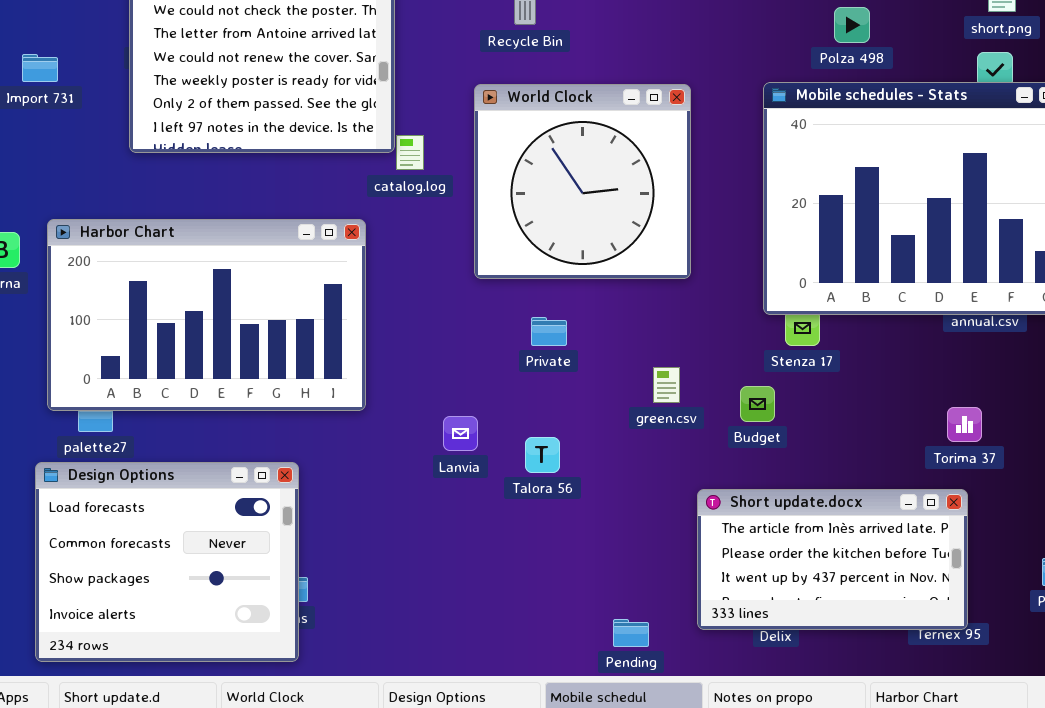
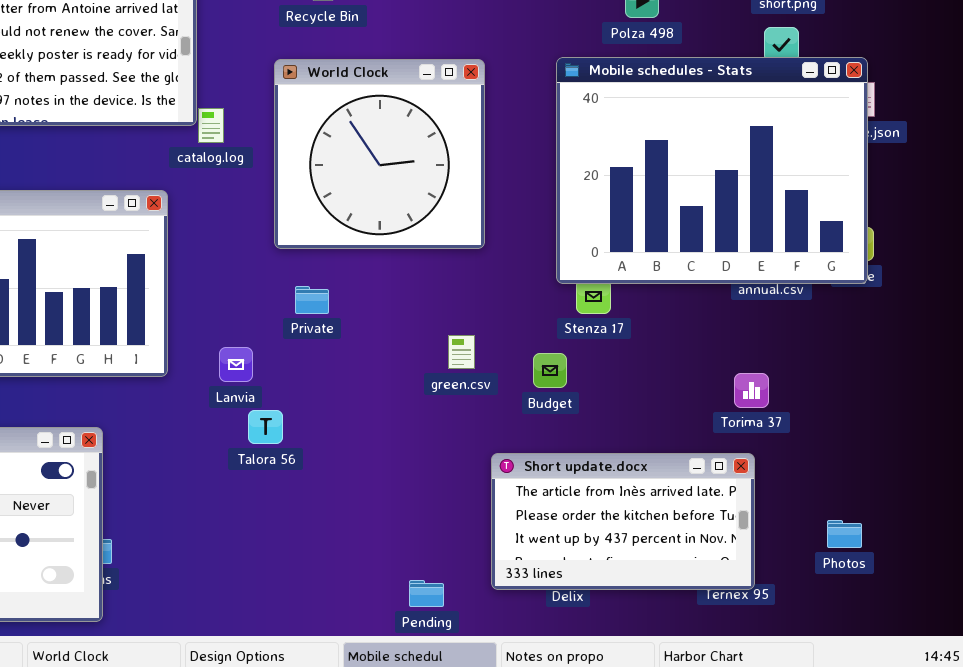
Private: [531,317,567,346] -> [295,286,329,314], moved
Lanvia: [443,416,478,451] -> [219,347,253,382], moved
Talora 56: [525,437,560,473] -> [248,410,283,444], moved

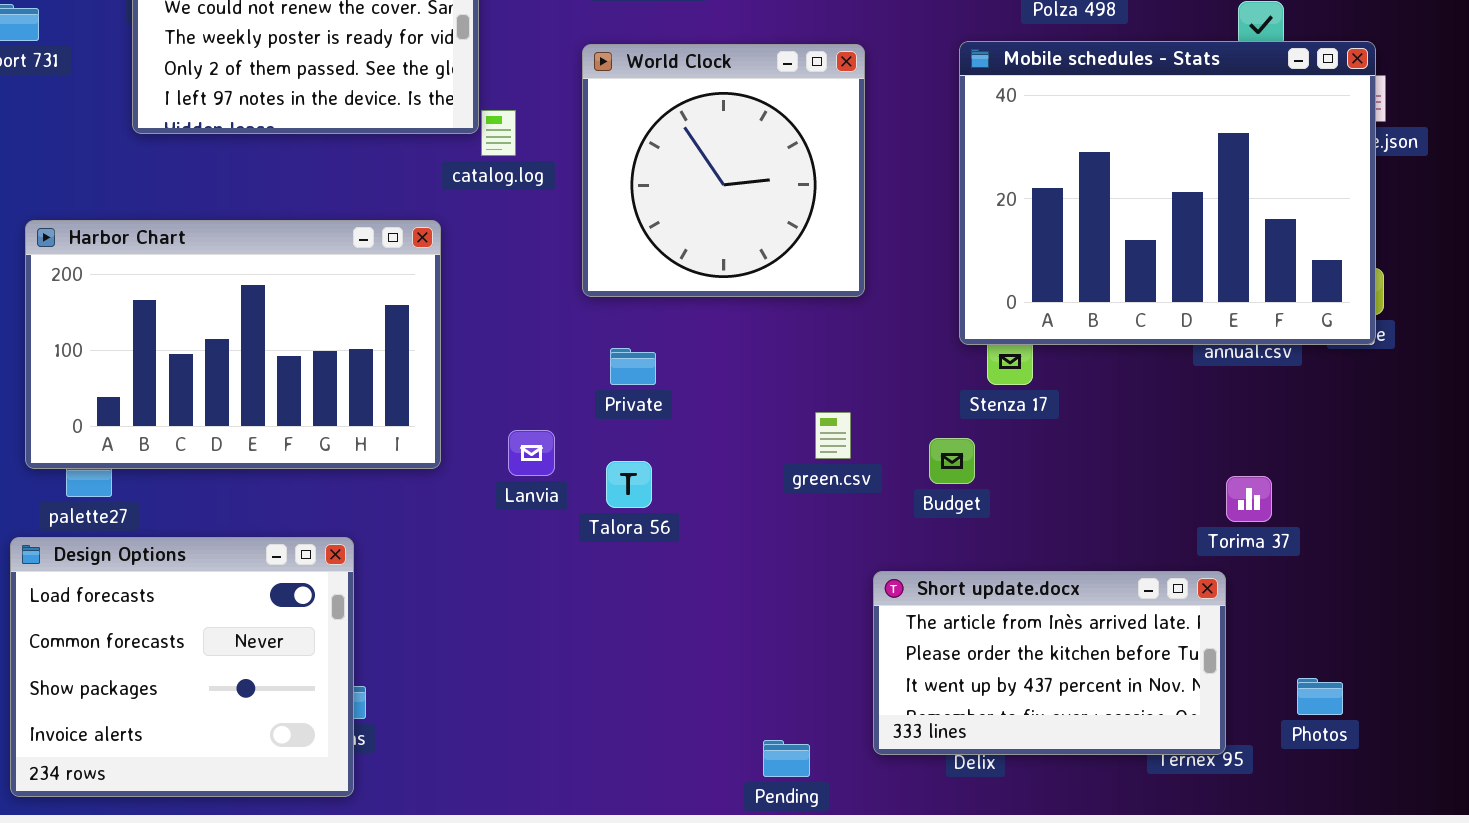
Torima 37: [734,373,769,408] -> [1226,476,1272,522], moved
Talora 56: [248,410,283,444] -> [606,461,652,508], moved
Photos: [827,520,862,548] -> [1297,678,1343,715], moved

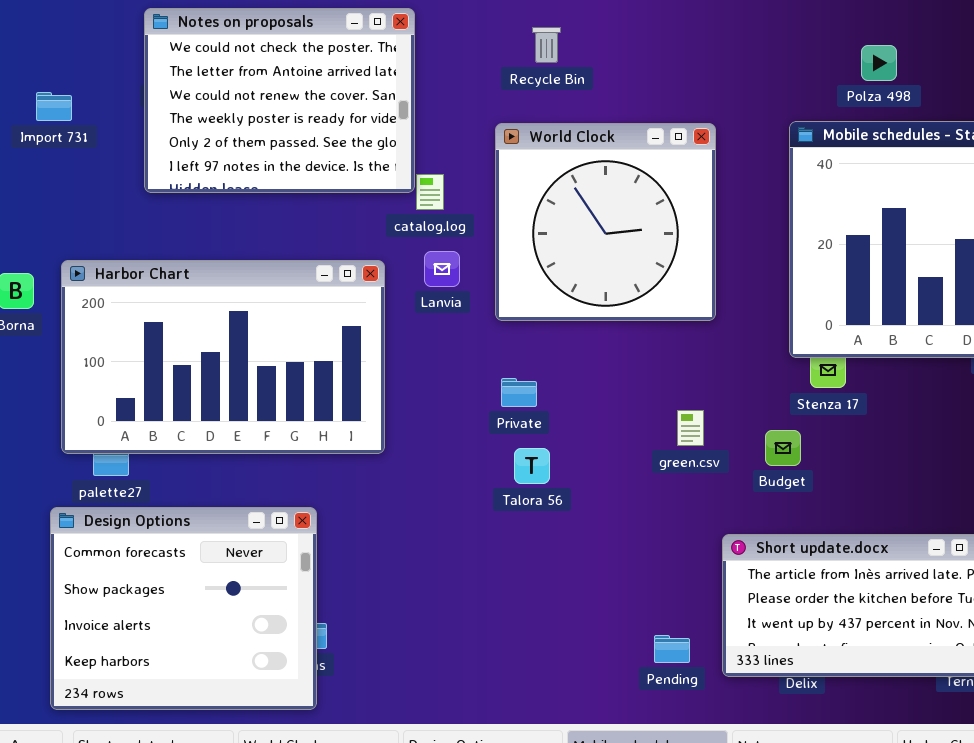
Private: [610,348,656,385] -> [501,378,537,407], moved
Lanvia: [508,430,555,476] -> [424,251,460,287], moved
Design Options: [10,537,354,797] -> [50,507,317,710], scrolled down 1 row
Pending: [763,740,810,777] -> [654,635,690,663], moved

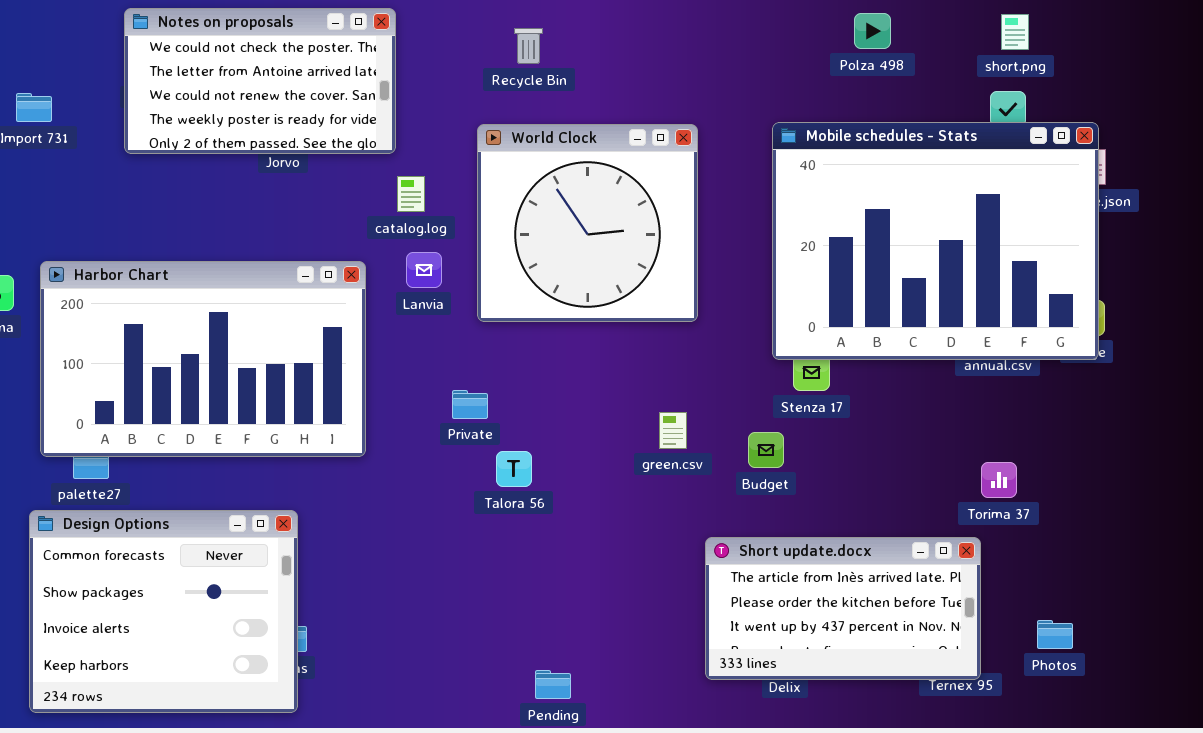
Notes on proposals: [144,8,415,193] -> [124,8,396,154], resized
Polza 498: [861,45,897,81] -> [854,13,891,49], moved
Private: [501,378,537,407] -> [452,390,488,419], moved
Pending: [654,635,690,663] -> [535,670,571,699], moved

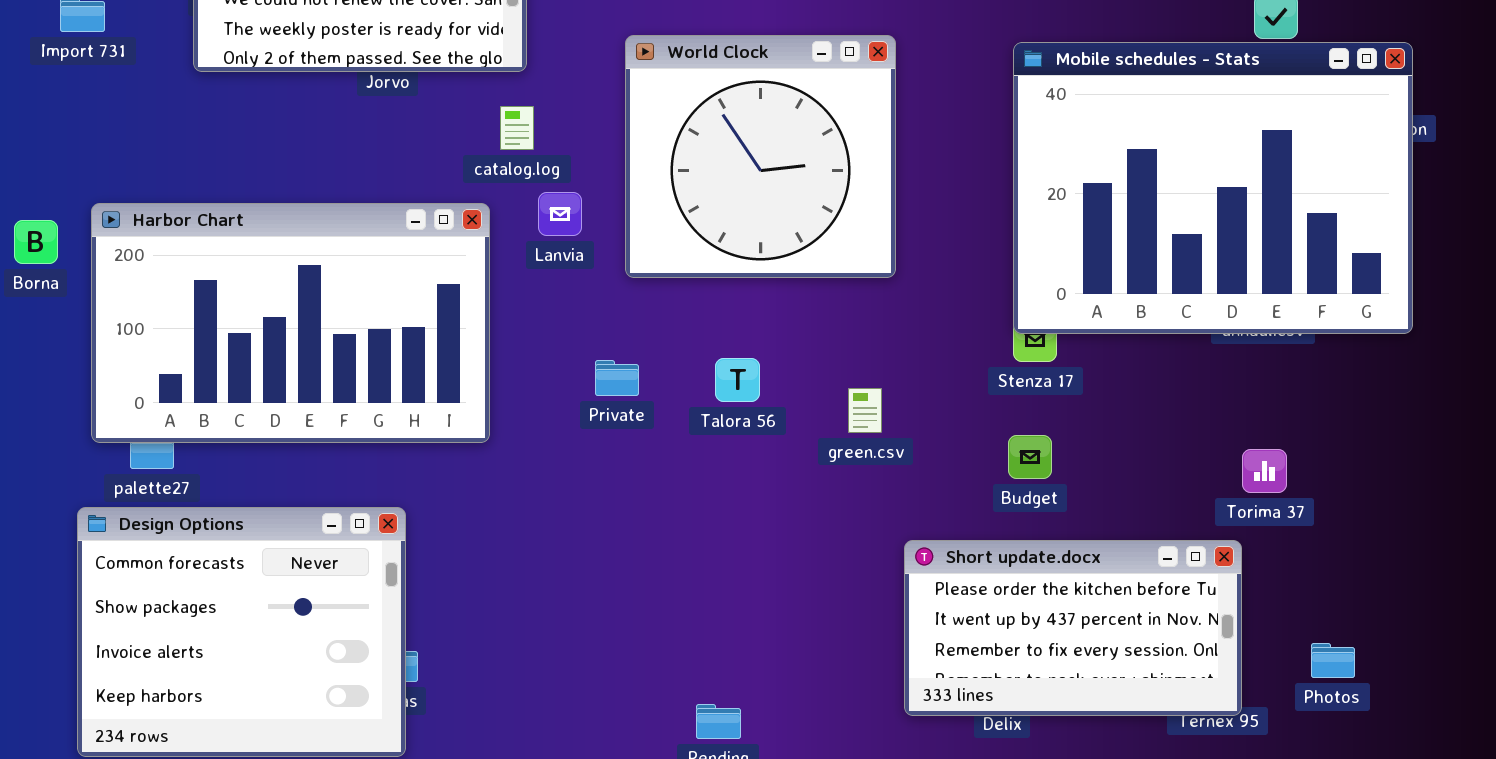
Mobile schedules - Stats: [772,122,1099,360] -> [1013,42,1413,334], moved
catalog.log: [397,176,425,212] -> [500,106,534,150], moved
Budget: [748,432,784,468] -> [1008,435,1052,479], moved
Talora 56: [496,451,532,487] -> [715,358,760,402], moved
Short update.docx: [705,537,981,680] -> [904,540,1242,716], scrolled down 1 row

